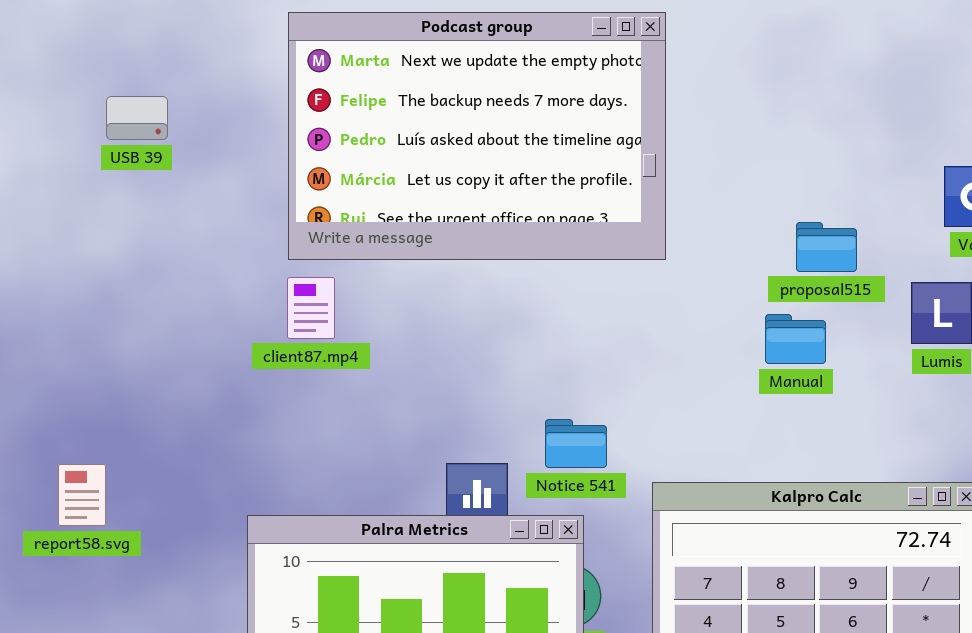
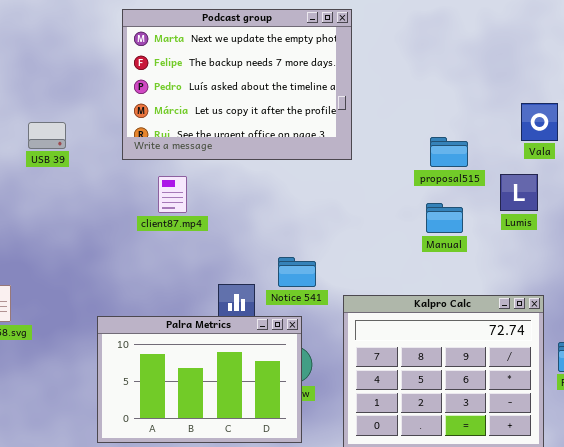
USB 39: [106,96,168,140] -> [28,122,66,149], moved
client87.mp4: [287,277,335,339] -> [158,176,187,213], moved
Manual: [765,314,826,364] -> [426,203,463,233], moved

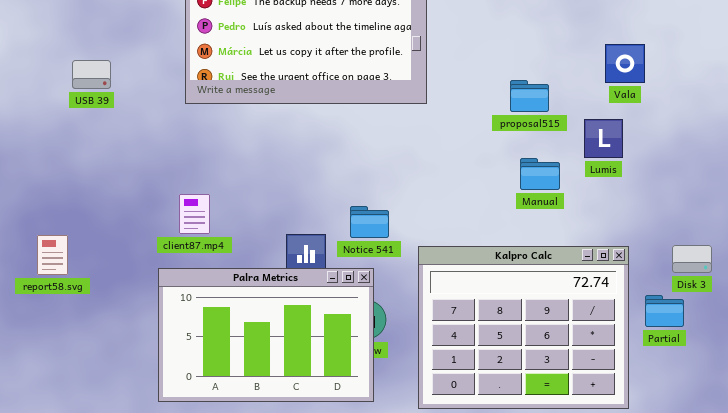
USB 39: [28,122,66,149] -> [72,60,111,89], moved
client87.mp4: [158,176,187,213] -> [179,194,210,234], moved
Manual: [426,203,463,233] -> [520,158,560,190], moved

